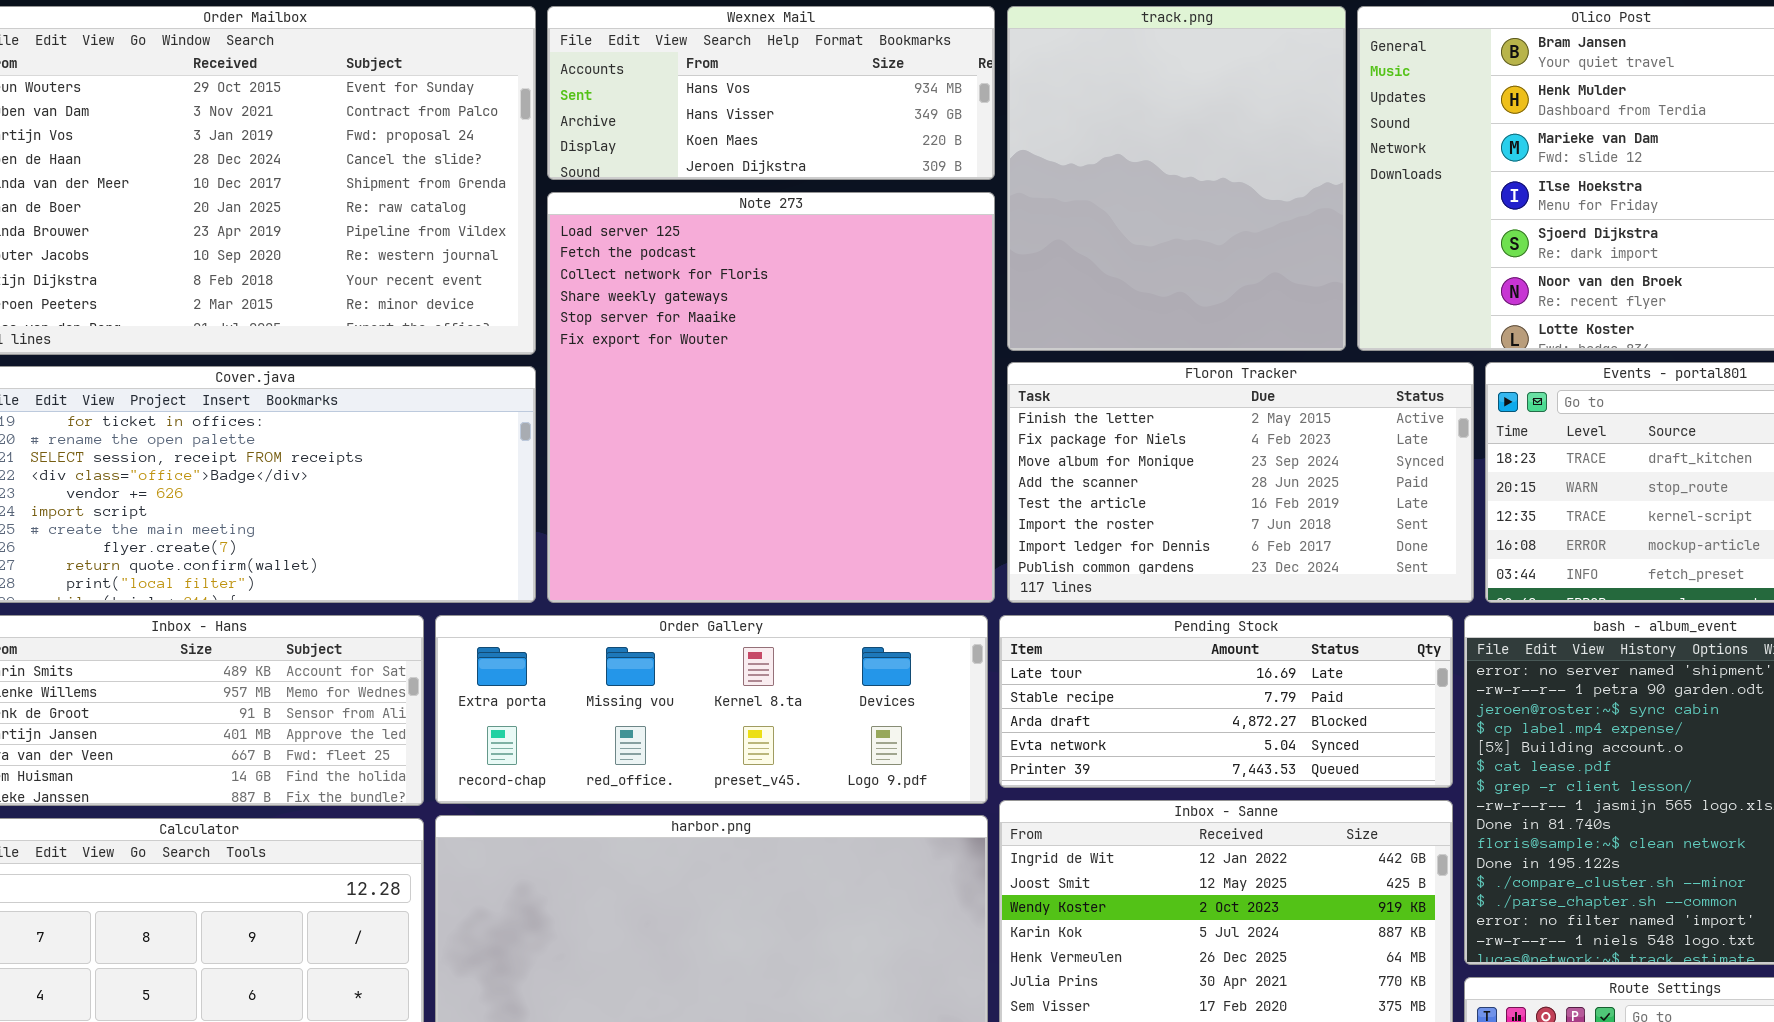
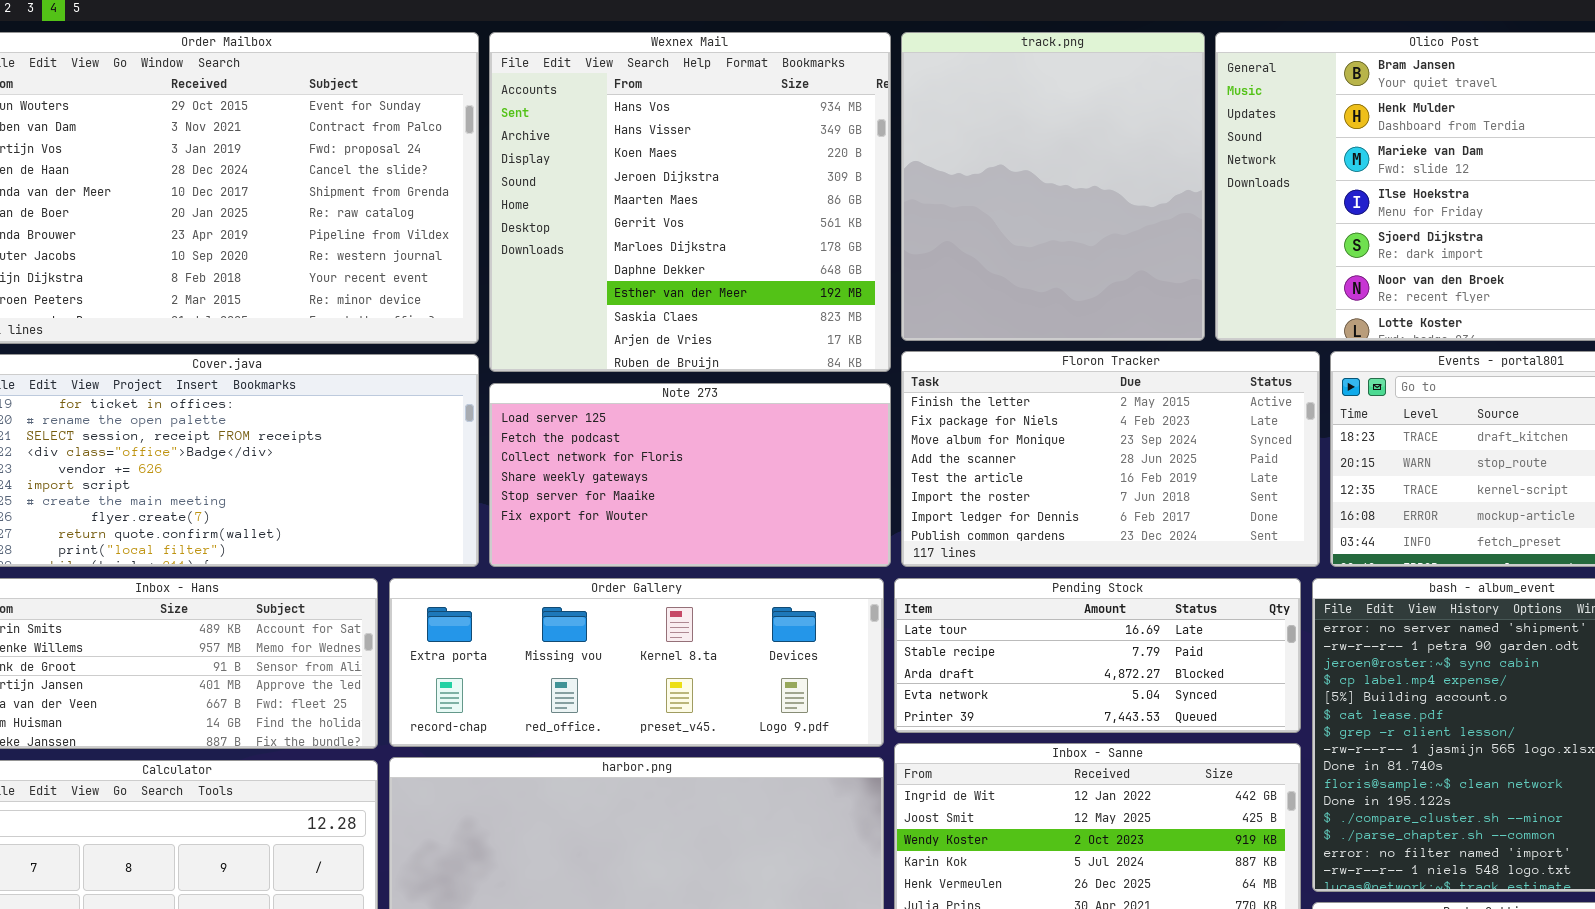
Wexnex Mail: [547,6,995,180] -> [489,32,891,372], resized
Note 273: [547,192,995,603] -> [489,383,891,567], resized

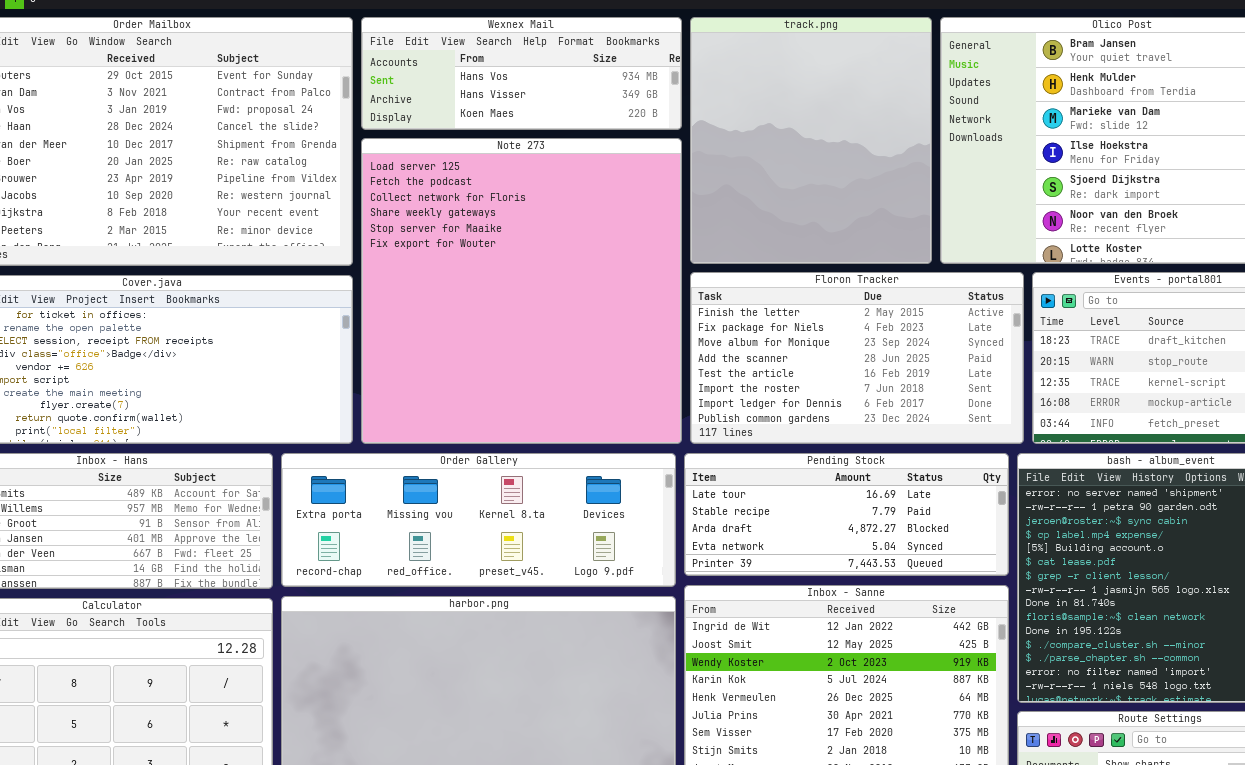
Wexnex Mail: [489,32,891,372] -> [361,17,682,130], resized
Note 273: [489,383,891,567] -> [361,138,682,444], resized

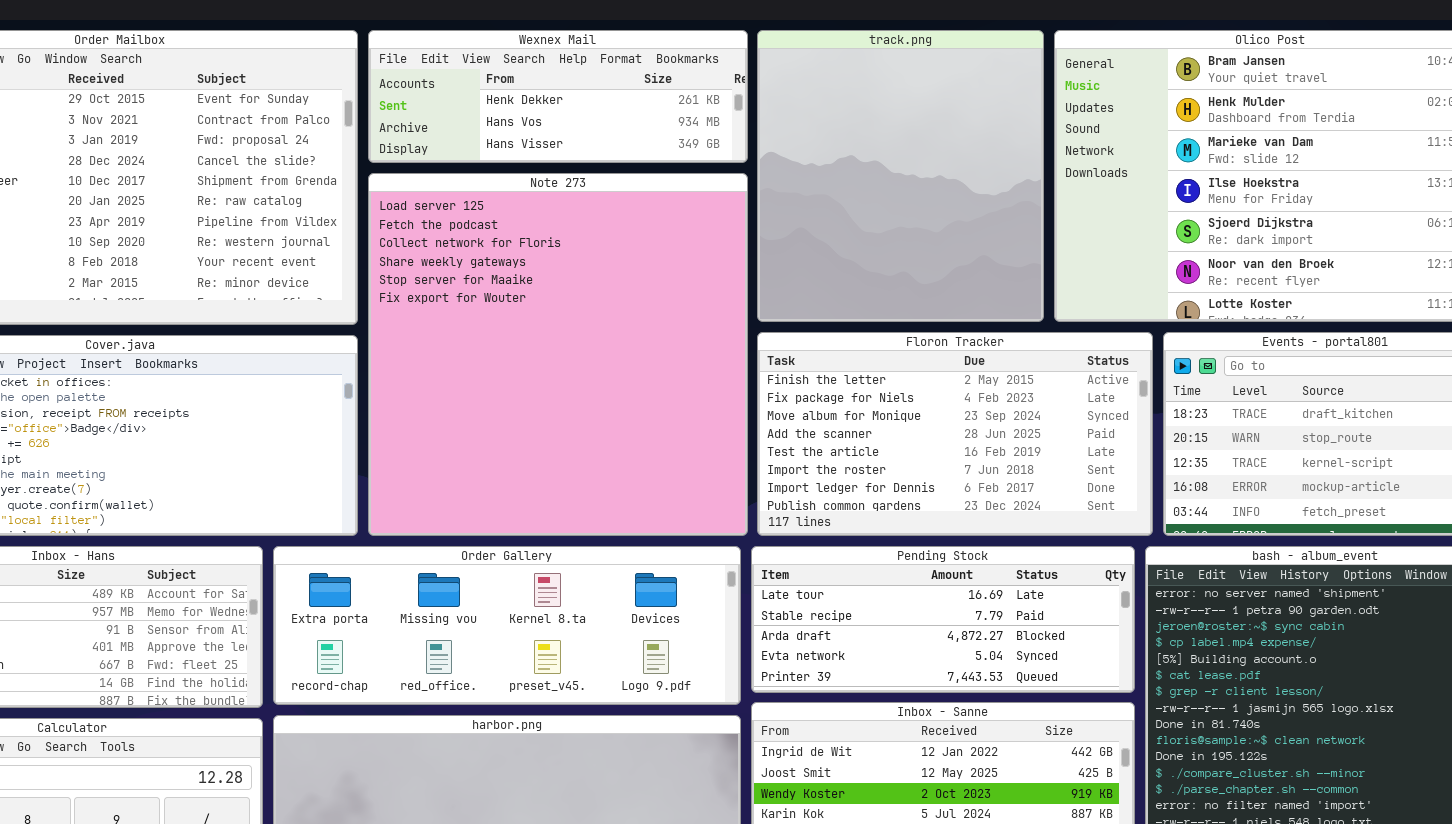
Wexnex Mail: [361,17,682,130] -> [368,30,748,163], scrolled up 1 row

